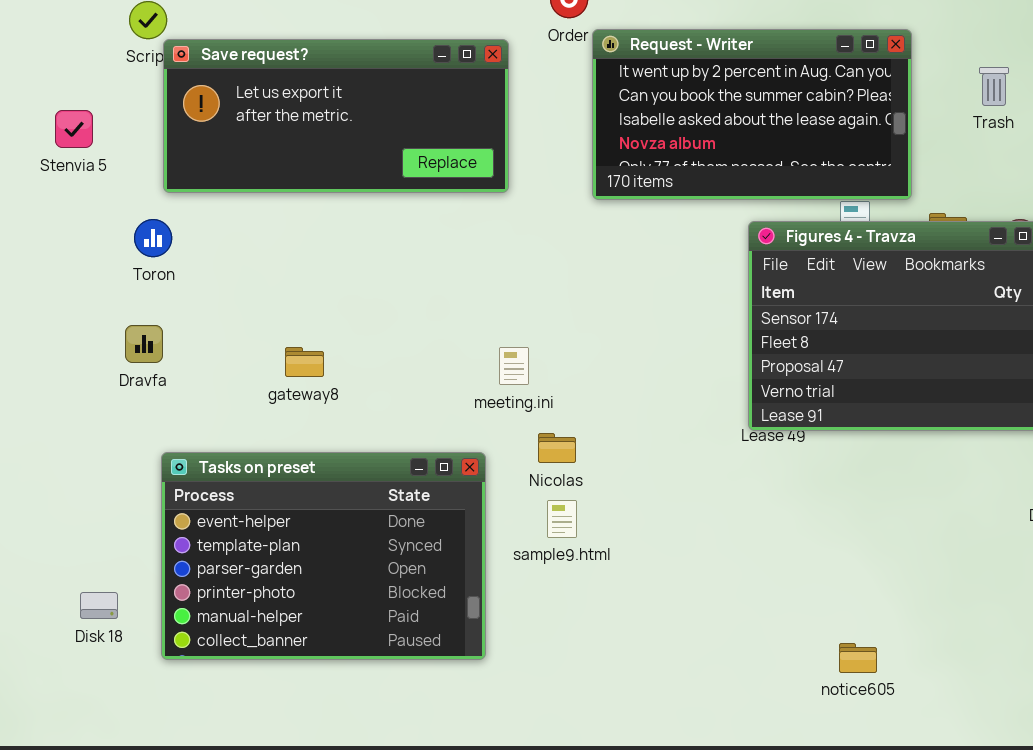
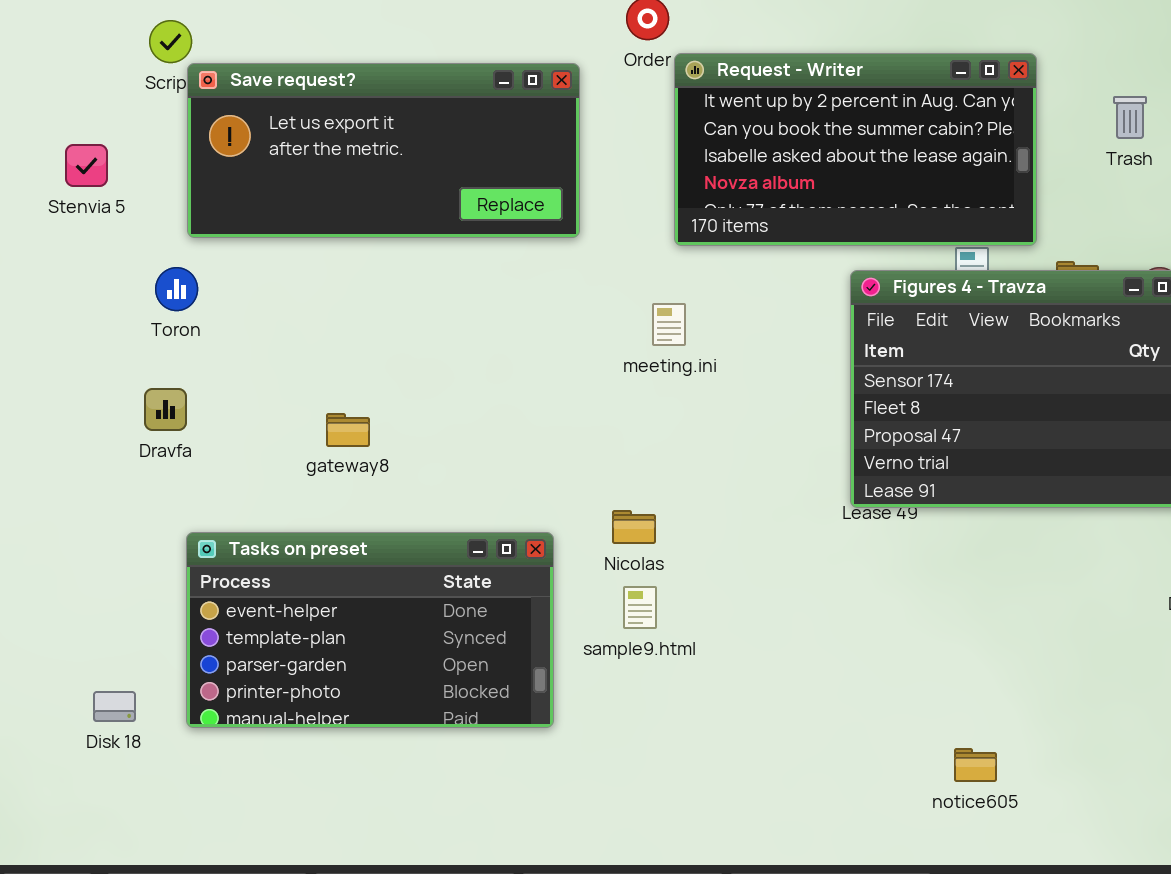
meeting.ini: [499,347,529,385] -> [652,303,686,346], moved
Tasks on preset: [161,452,486,660] -> [186,532,554,728], resized

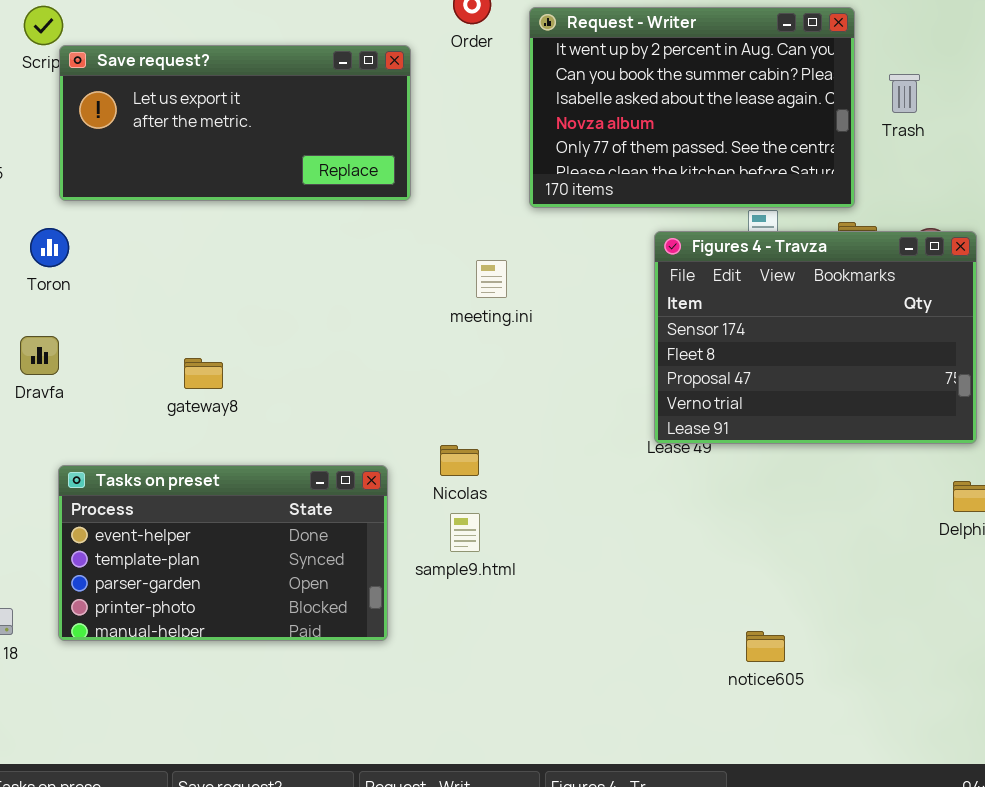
Request - Writer: [674,53,1037,246] -> [529,7,855,208], moved, resized
notice605: [954,748,997,782] -> [746,631,785,662], moved

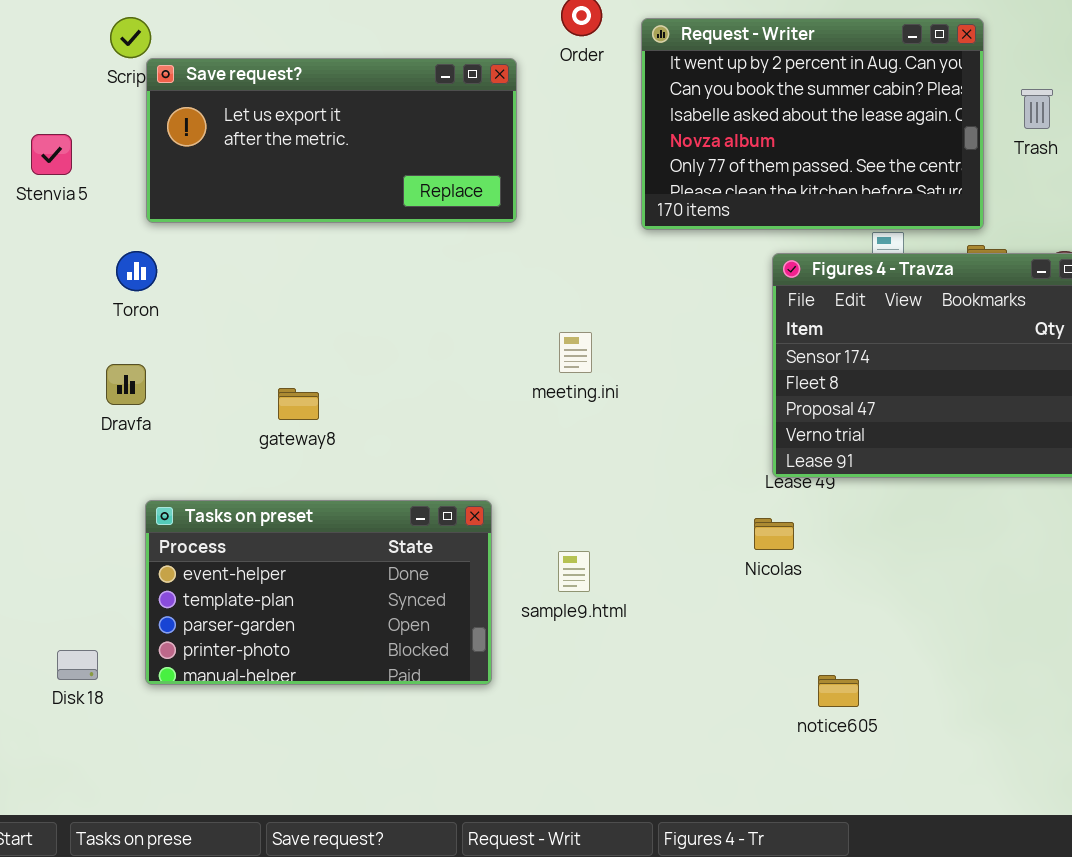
meeting.ini: [476,260,507,298] -> [559,332,592,373], moved
Nicolas: [440,445,479,476] -> [754,518,794,550], moved
notice605: [746,631,785,662] -> [818,675,859,707], moved

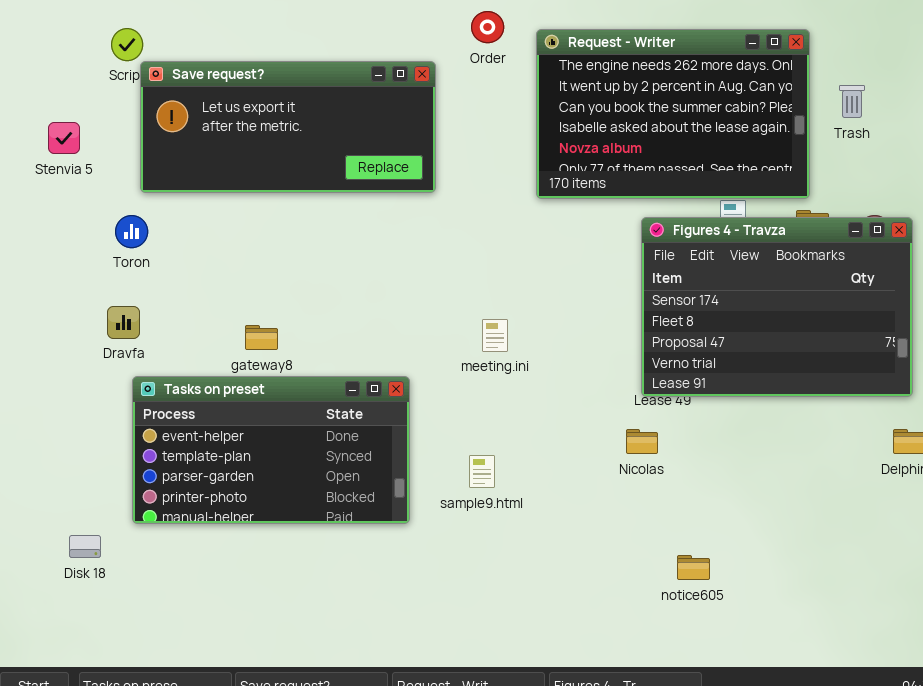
Request - Writer: [641,18,984,230] -> [536,29,810,199], scrolled up 1 row
meeting.ini: [559,332,592,373] -> [482,319,508,352], moved
Tasks on preset: [145,500,492,685] -> [132,376,410,524], moved

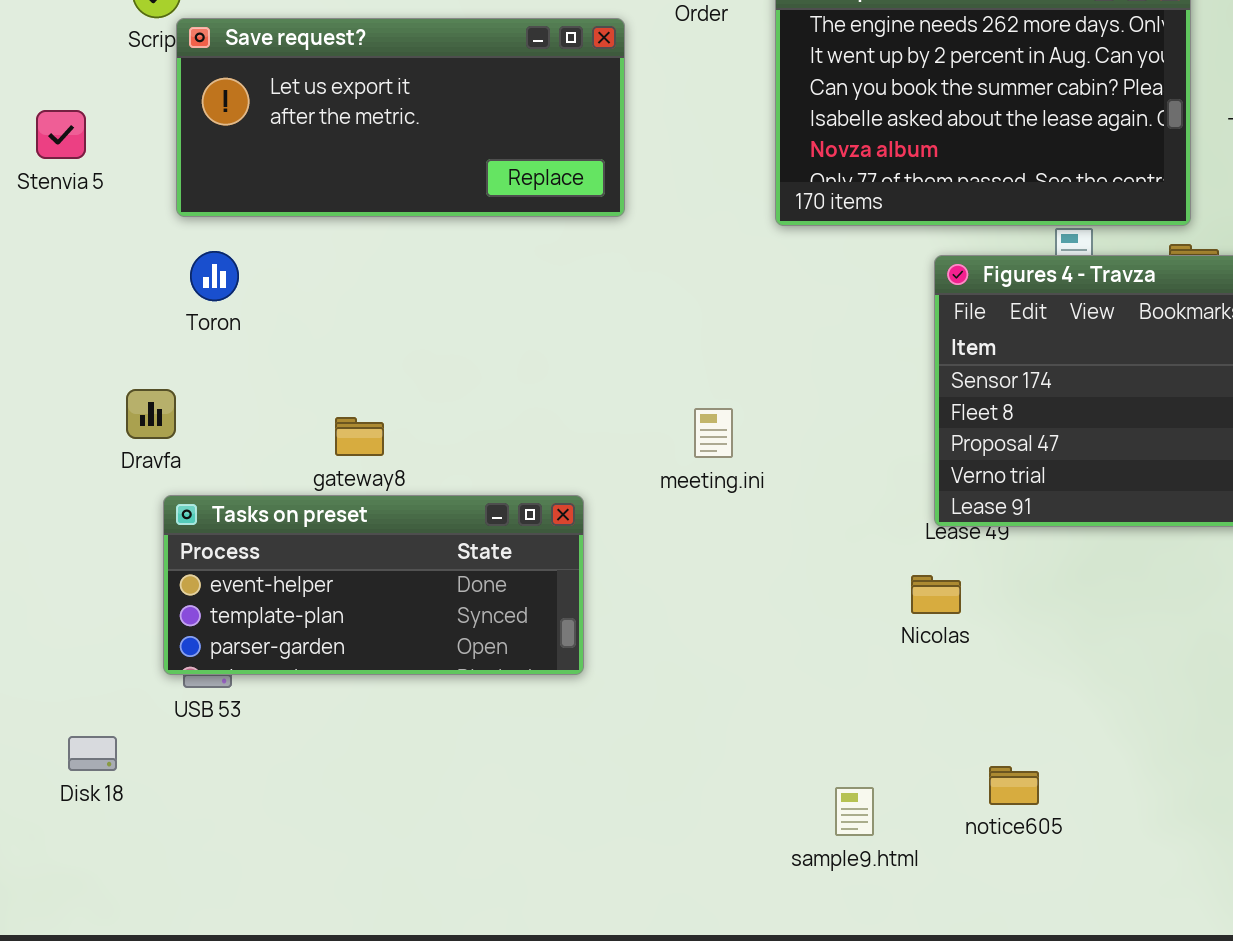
Toron: [115,215,148,248] -> [190,251,239,301], moved
Tasks on preset: [132,376,410,524] -> [163,495,584,675], resized
sample9.html: [469,455,495,488] -> [835,787,874,836], moved

